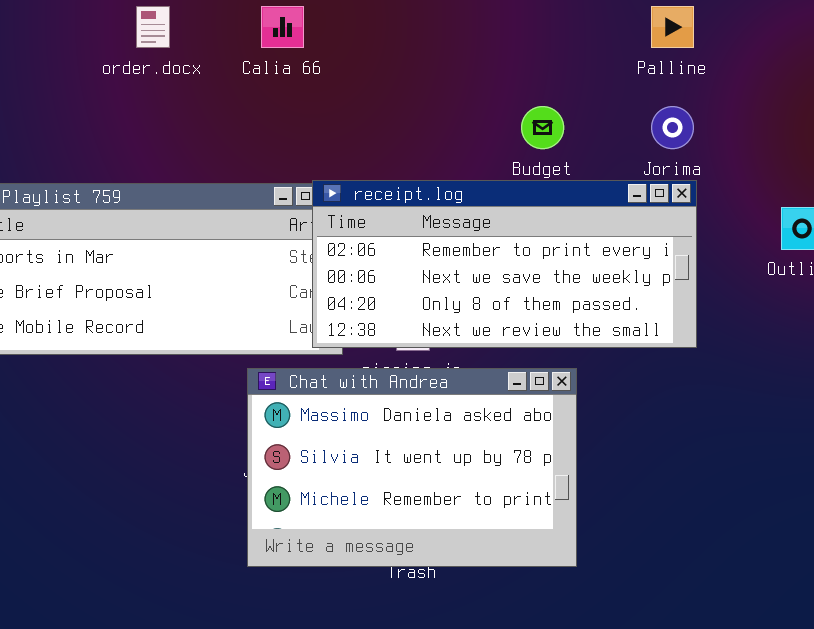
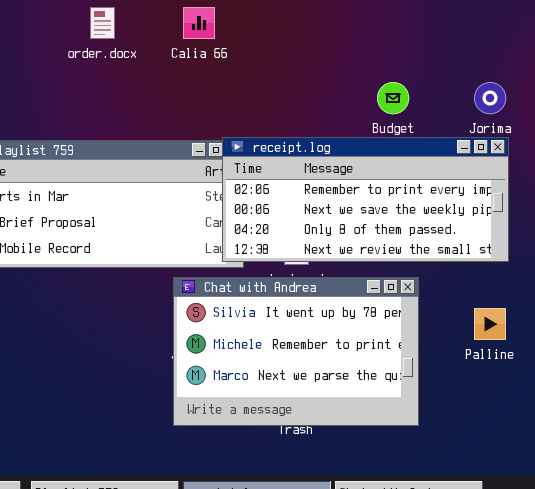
Palline: [651,6,694,48] -> [474,308,506,340], moved
Chat with Andrea: [247,368,577,567] -> [173,277,419,426], scrolled down 1 row

